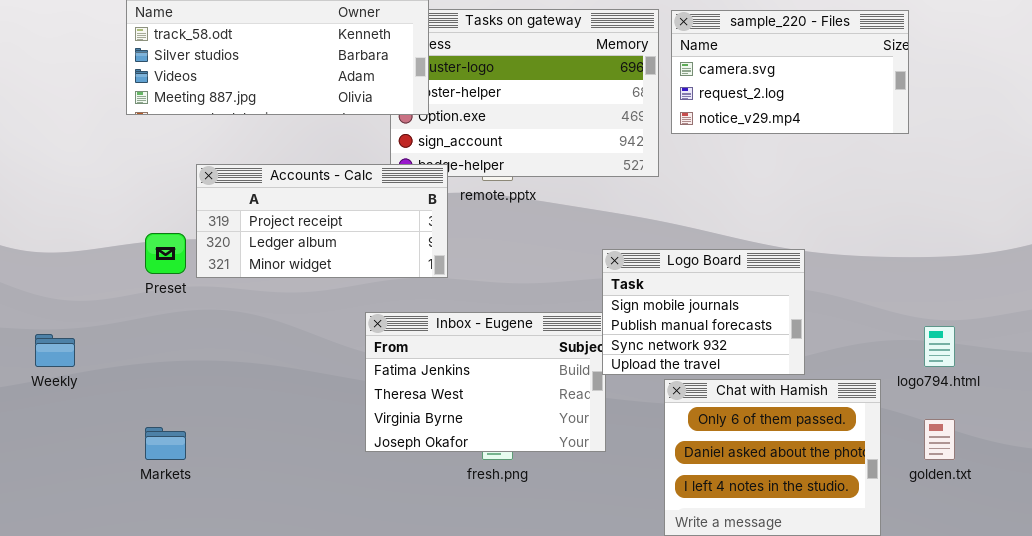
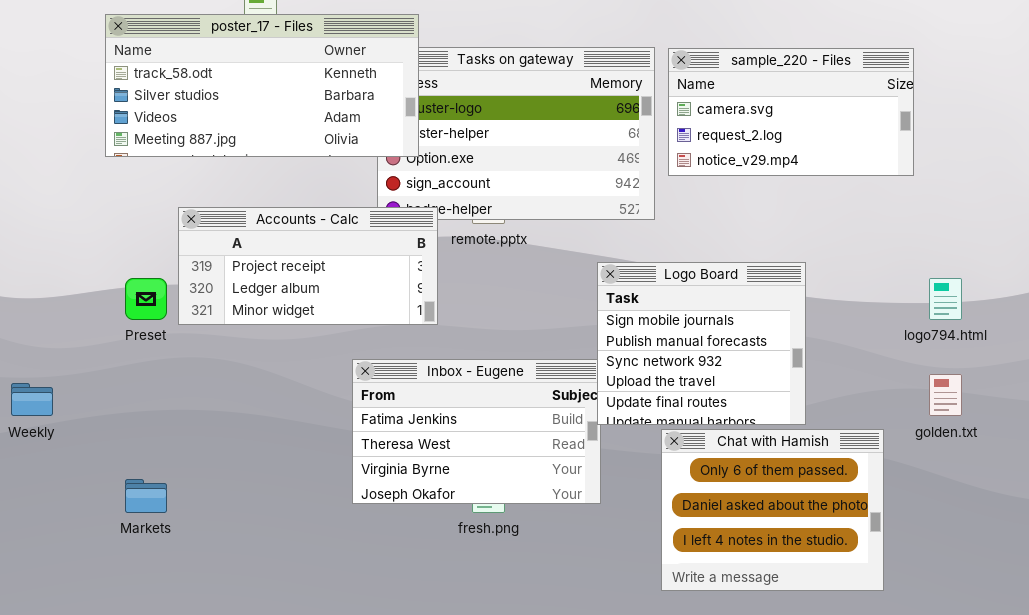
Logo Board: [602,249,805,375] -> [597,262,806,425], resized
logo794.html: [924,326,955,367] -> [929,278,962,320], moved
golden.txt: [924,419,955,460] -> [929,374,962,416], moved

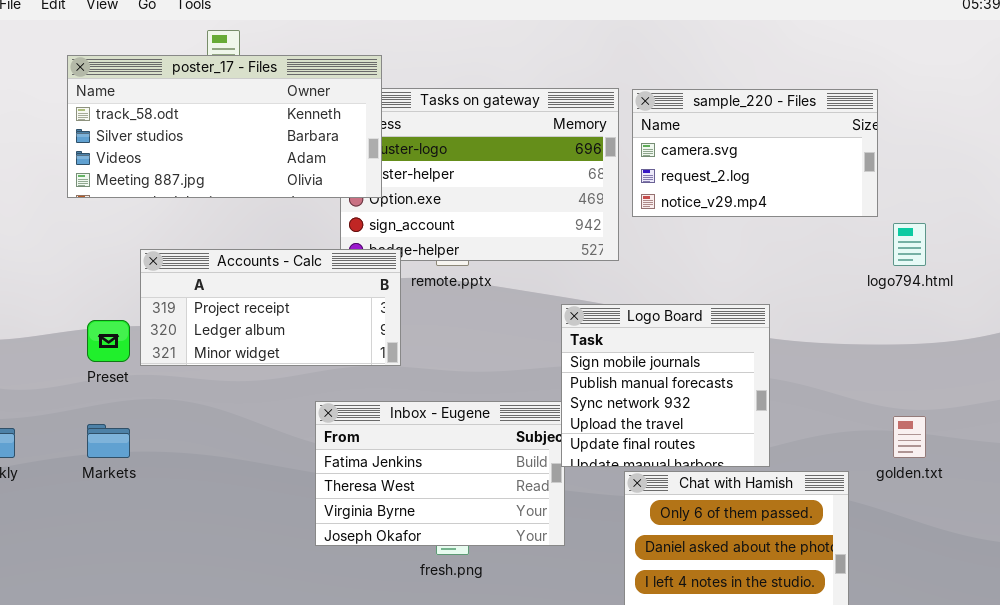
logo794.html: [929,278,962,320] -> [893,223,926,266], moved
Markets: [125,479,167,513] -> [87,424,130,458], moved

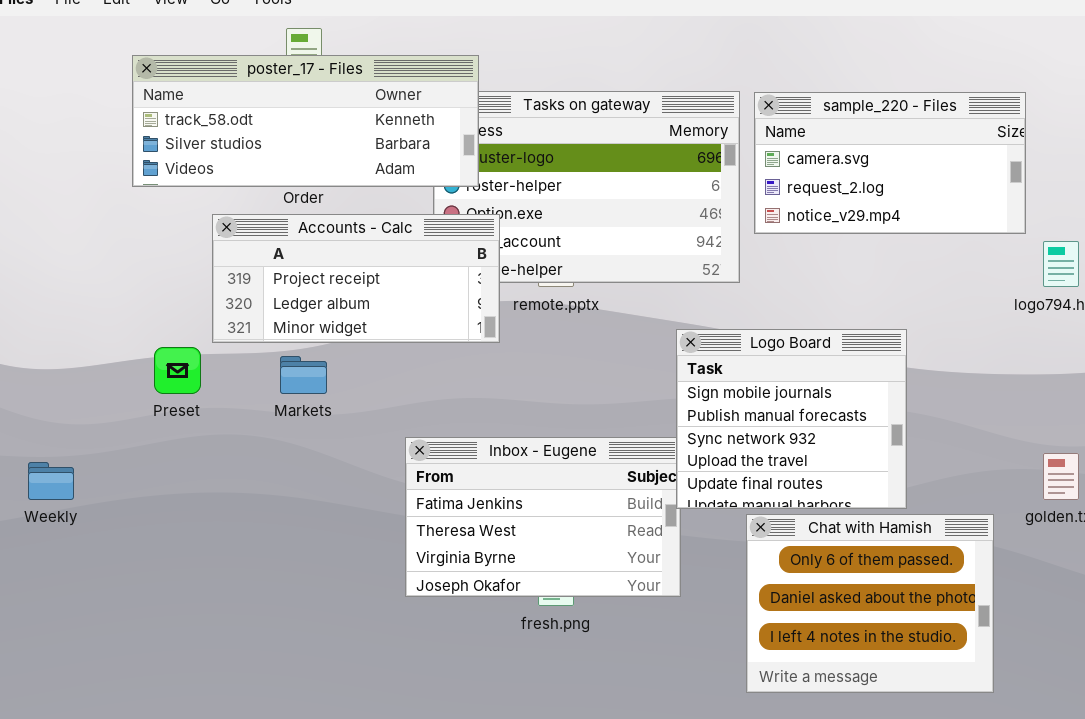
poster_17 - Files: [67,55,382,198] -> [132,55,479,187], resized
Accounts - Calc: [140,249,401,366] -> [212,214,500,343], moved
Markets: [87,424,130,458] -> [280,356,327,394], moved

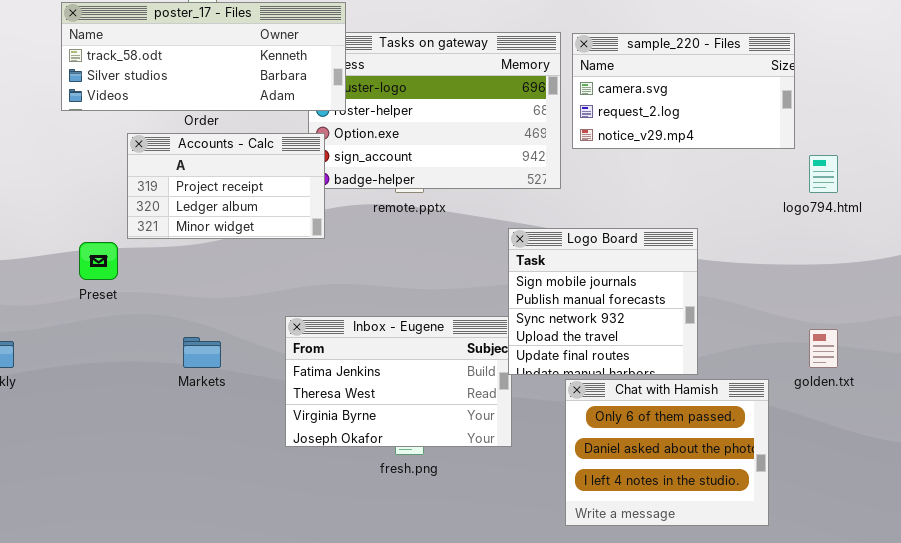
Accounts - Calc: [212,214,500,343] -> [127,133,325,239], resized
Markets: [280,356,327,394] -> [183,337,221,368], moved

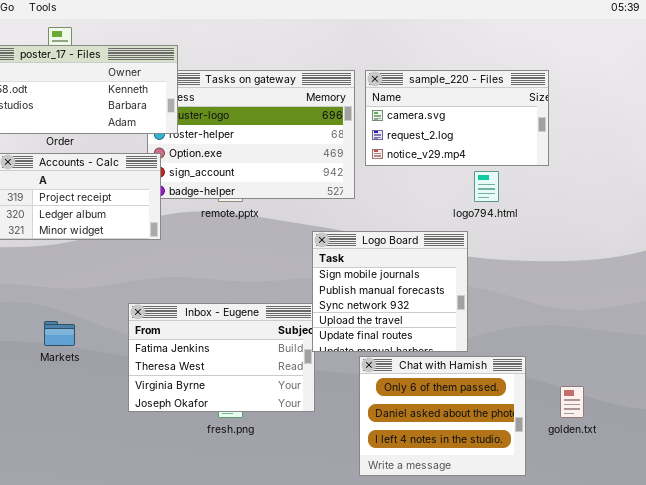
logo794.html: [809,155,838,193] -> [474,171,499,202], moved
golden.txt: [809,329,838,368] -> [560,386,584,418], moved

